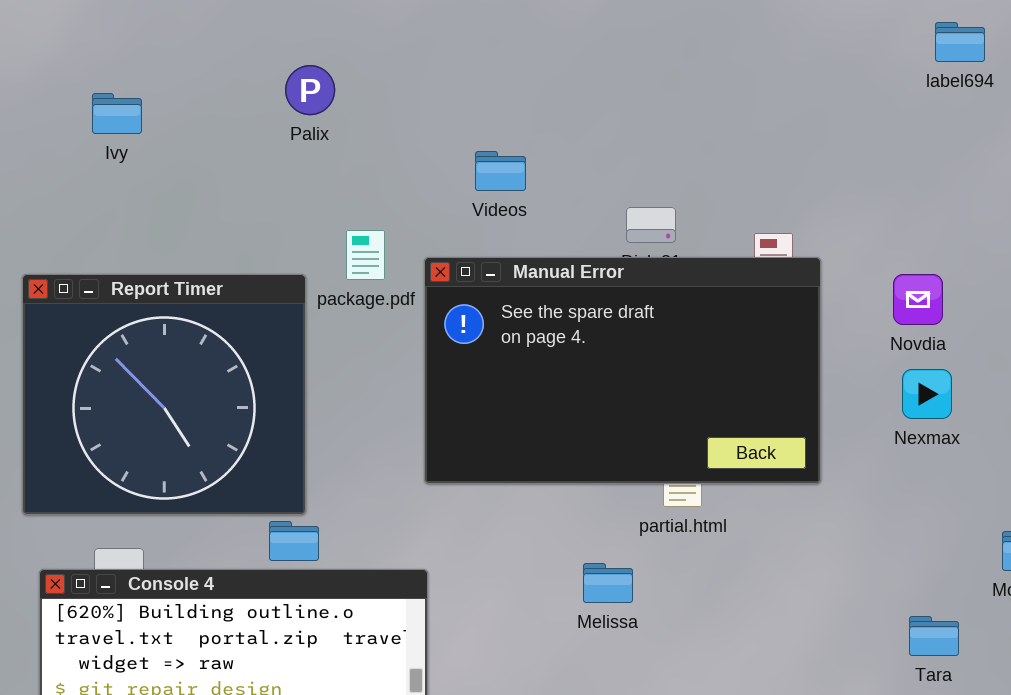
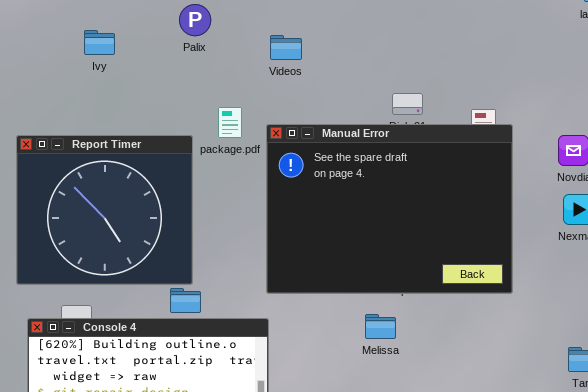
Ivy: [92,93,142,134] -> [84,30,115,55], moved
Videos: [475,151,526,191] -> [270,35,302,60], moved
Manual Error: [424,257,821,484] -> [266,124,513,294], resized

